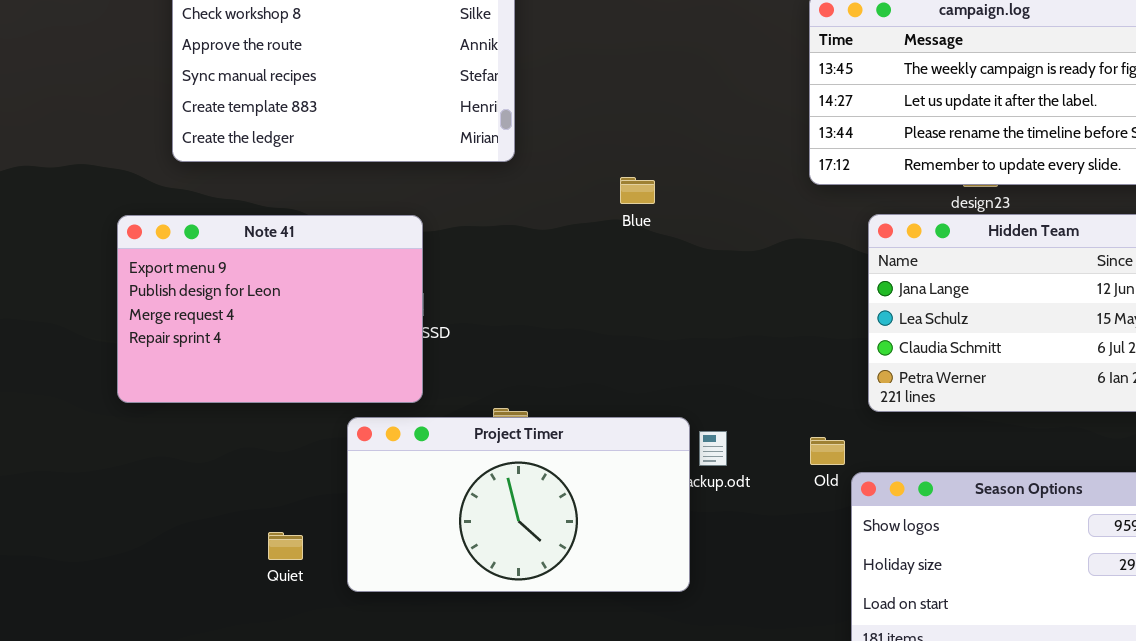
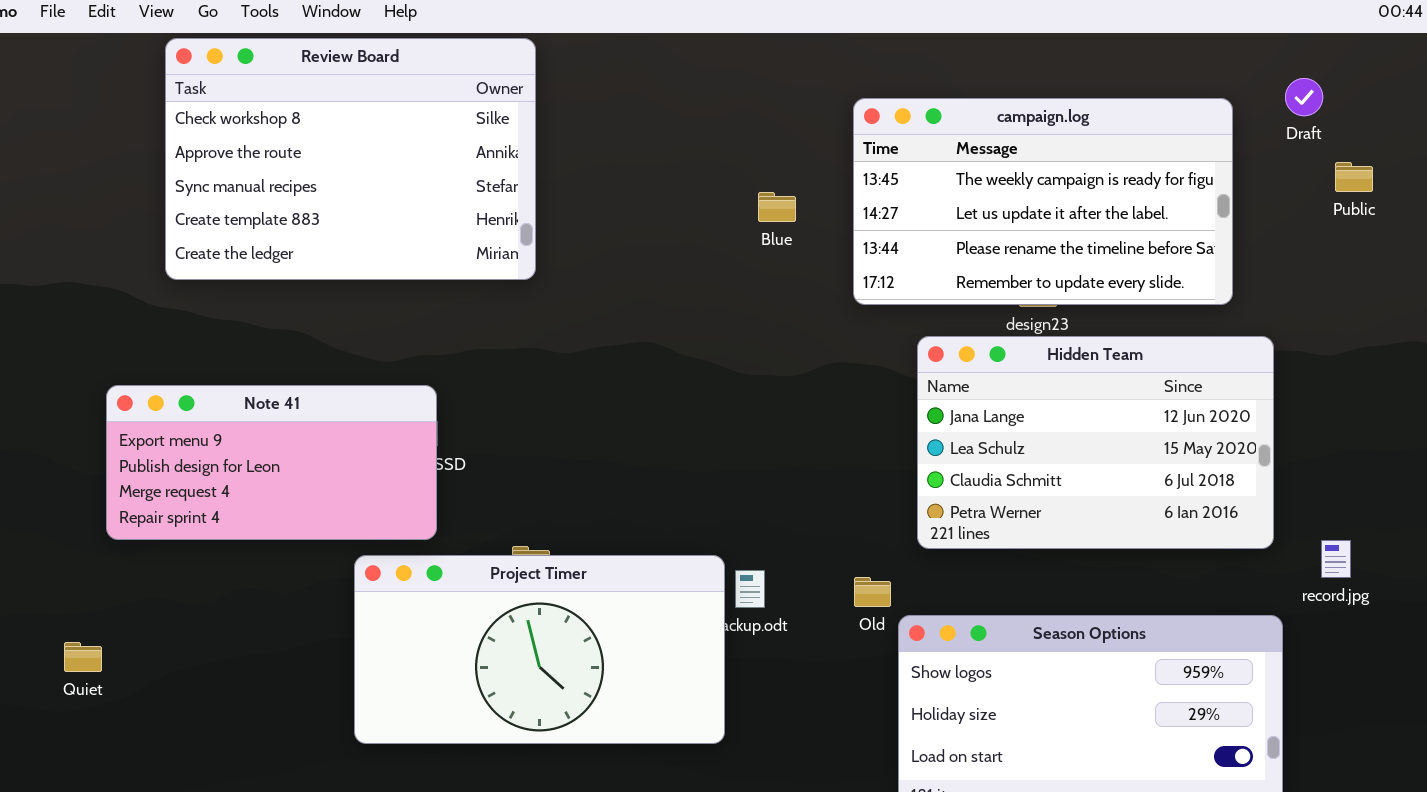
Blue: [620,177,655,204] -> [758,192,796,222], moved
Note 41: [117,215,423,403] -> [106,385,437,540], resized
Quiet: [268,532,303,560] -> [64,642,102,672], moved

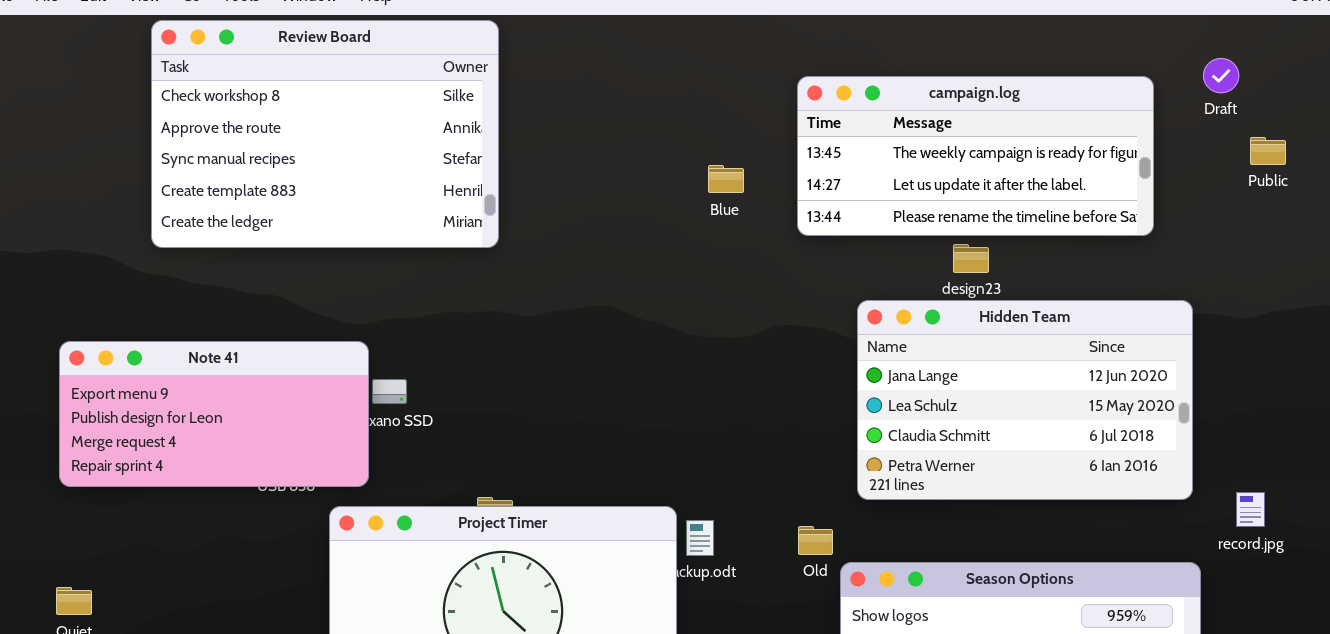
campaign.log: [853,98,1233,305] -> [797,76,1154,236], resized
Note 41: [106,385,437,540] -> [59,341,369,487], moved

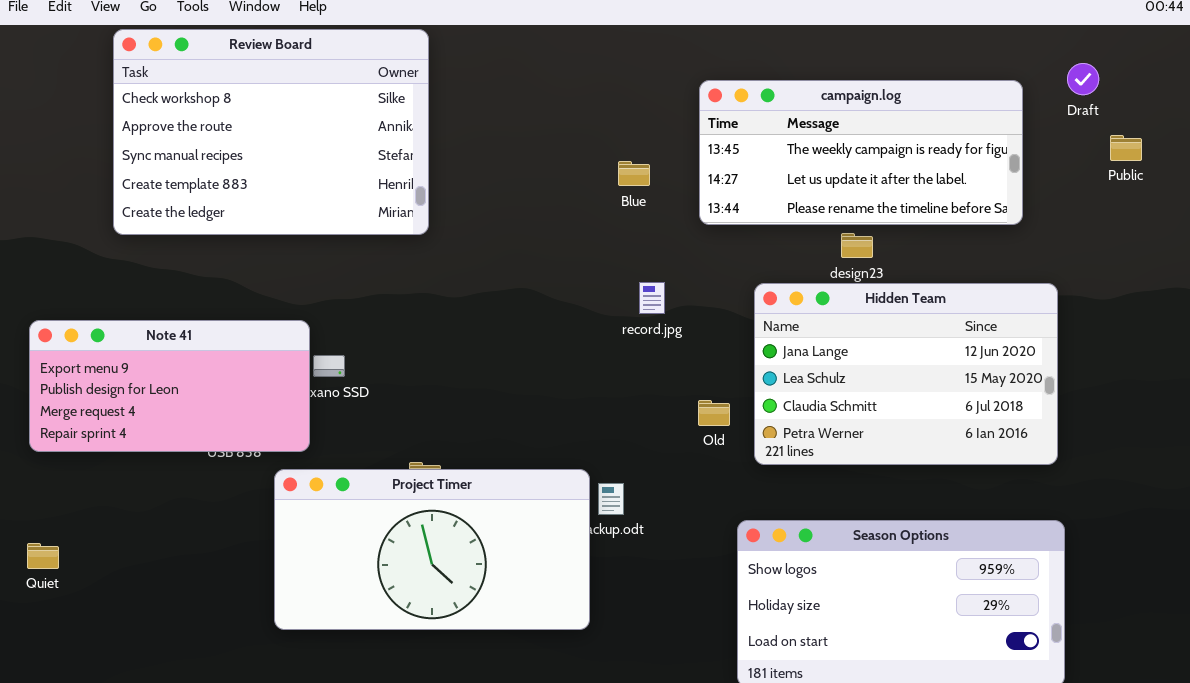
record.jpg: [1236,492,1265,527] -> [639,282,665,314], moved
Old: [798,526,833,555] -> [698,400,730,426], moved

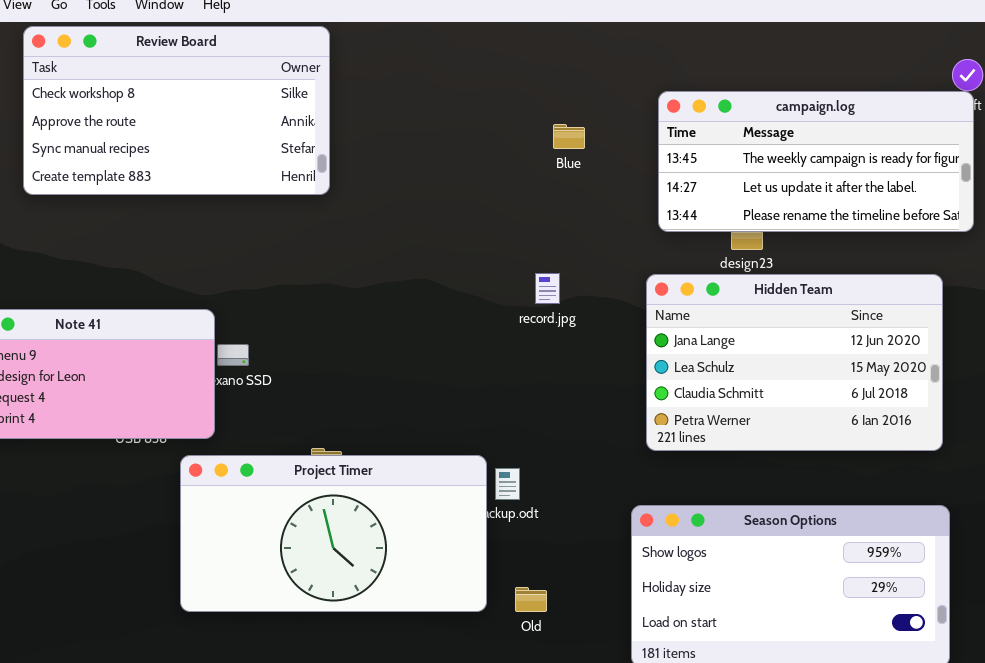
Review Board: [113,29,429,235] -> [23,26,330,195], resized
campaign.log: [699,80,1023,225] -> [658,91,974,232], moved
Blue: [618,161,650,186] -> [553,124,585,149], moved
Old: [698,400,730,426] -> [515,587,547,612], moved

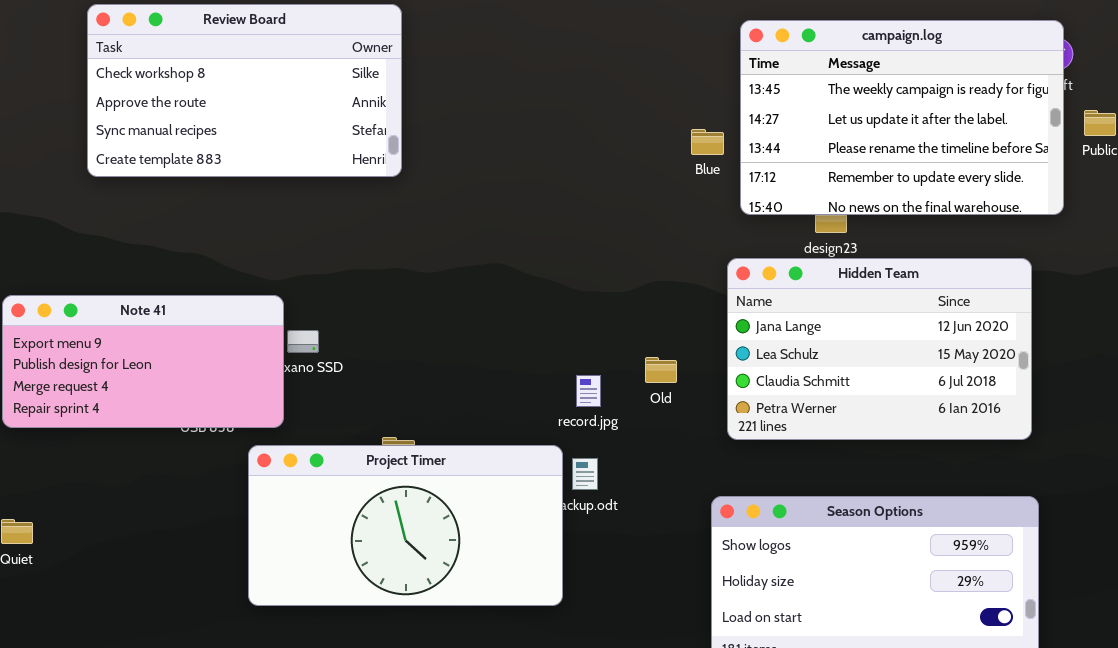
campaign.log: [658,91,974,232] -> [740,20,1064,215], resized
Blue: [553,124,585,149] -> [691,129,724,155], moved
record.jpg: [535,273,560,304] -> [576,375,601,407], moved
Old: [515,587,547,612] -> [645,357,677,383], moved

